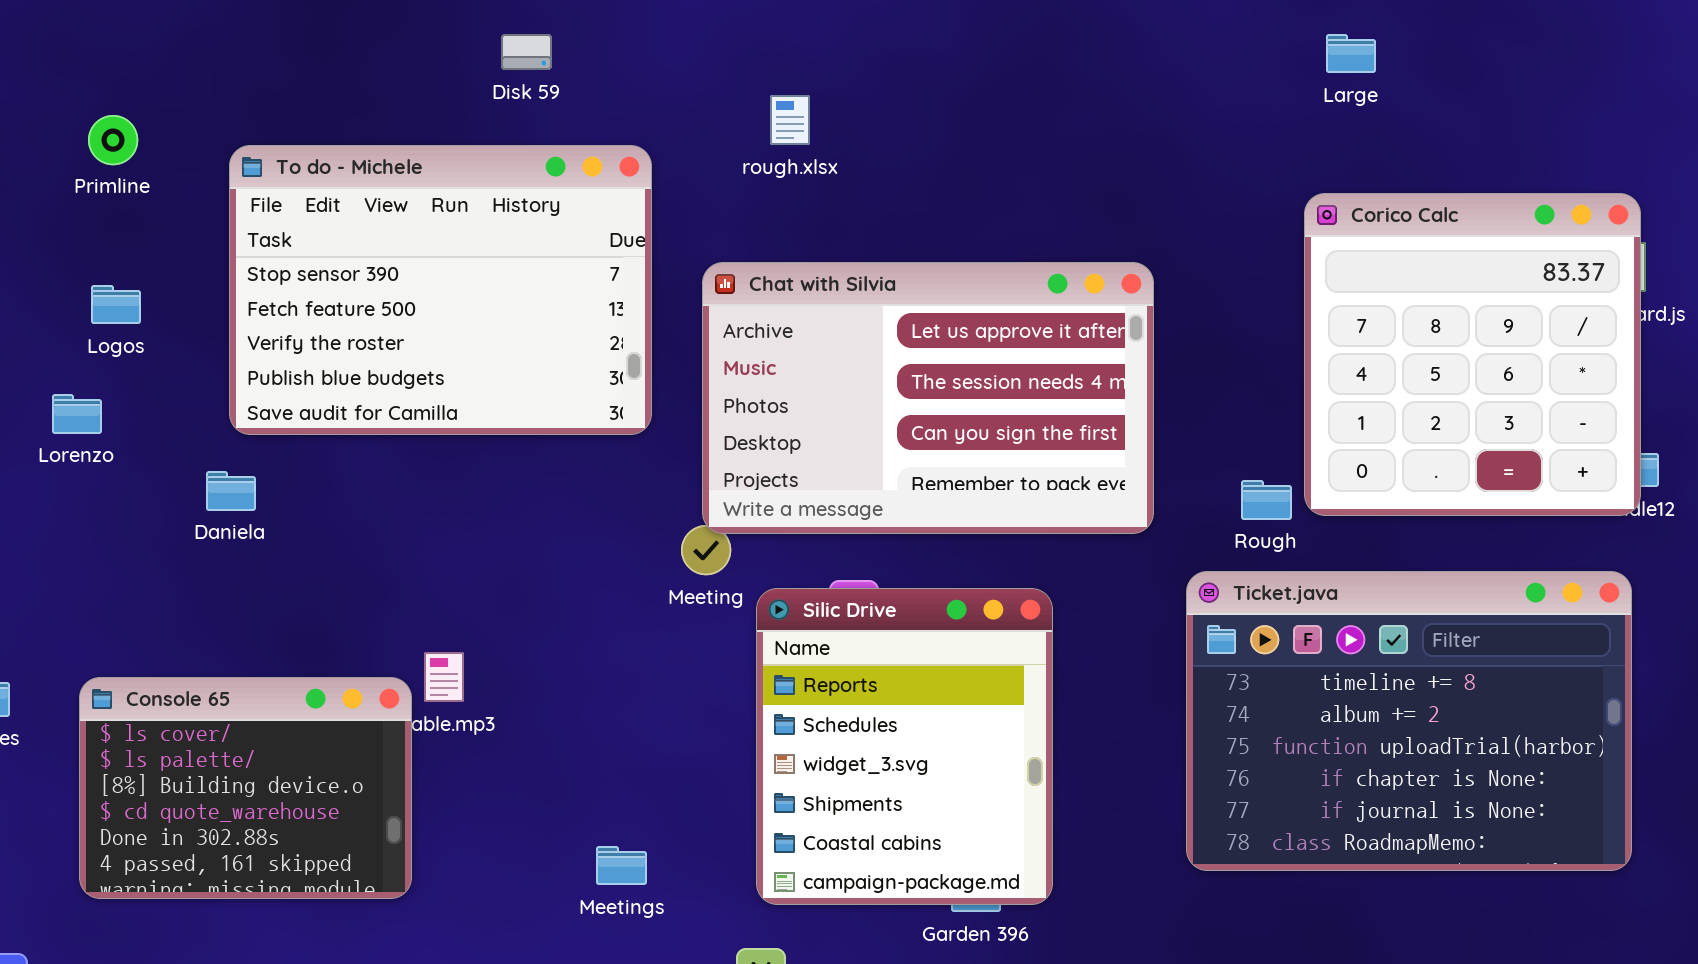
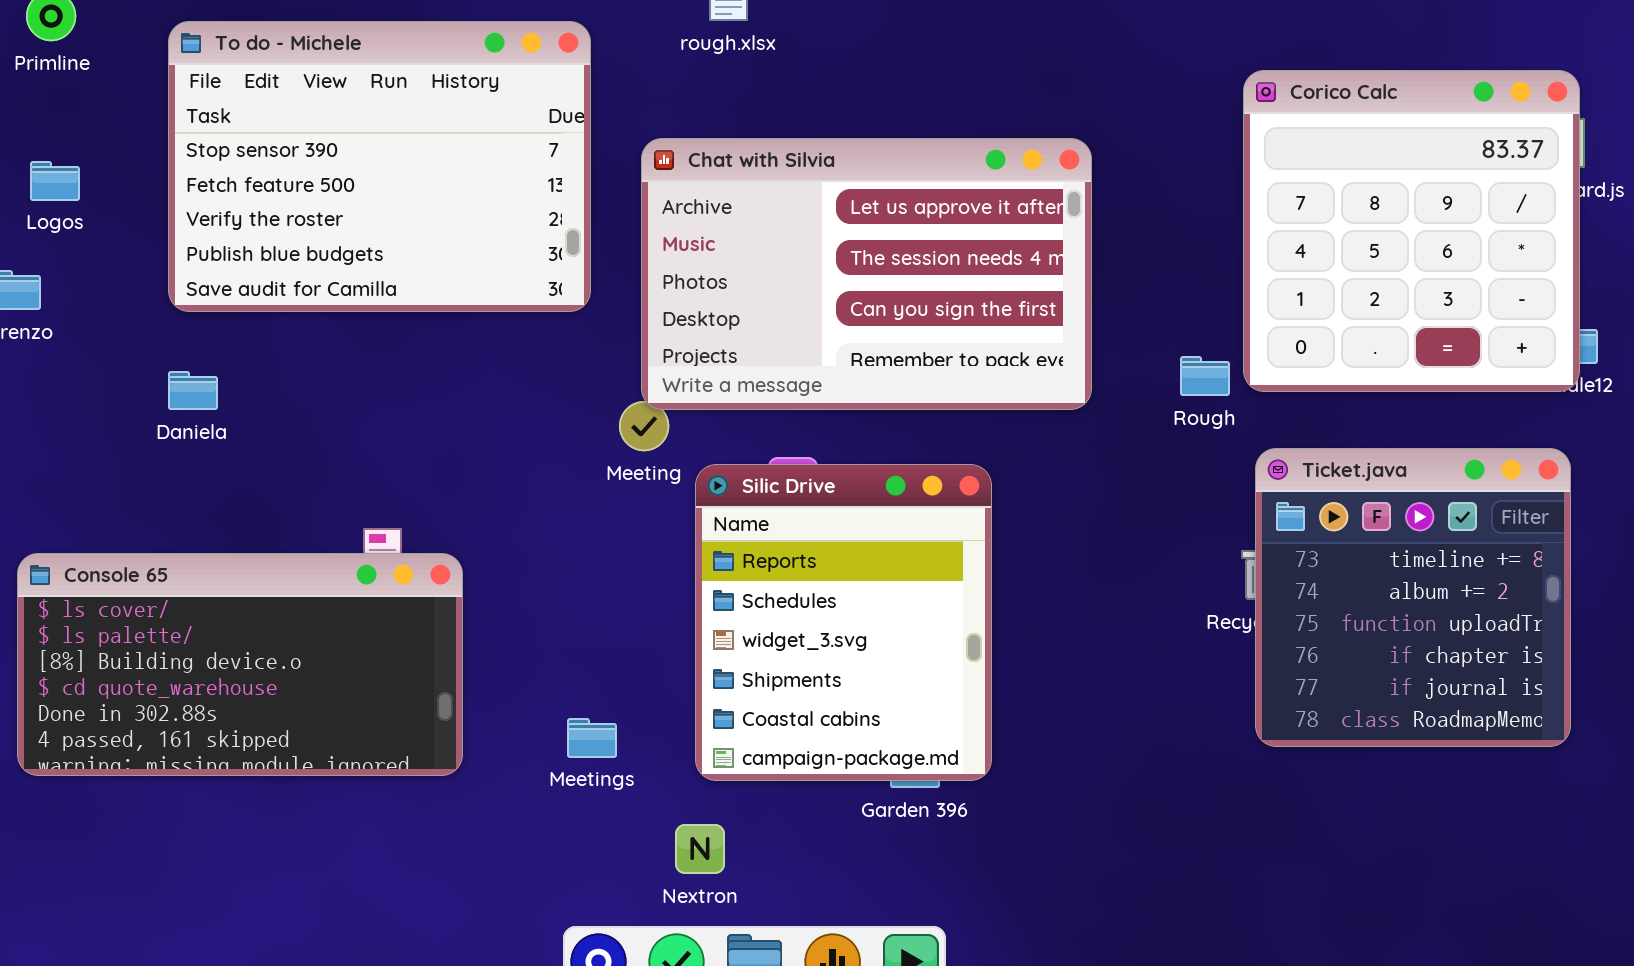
Daniela: [206,471,256,511] -> [168,371,218,410], moved
Ticket.java: [1186,571,1632,871] -> [1255,448,1571,747], resized
Console 65: [79,677,412,899] -> [17,553,463,776], resized
Meetings: [596,846,647,885] -> [567,718,617,758], moved

